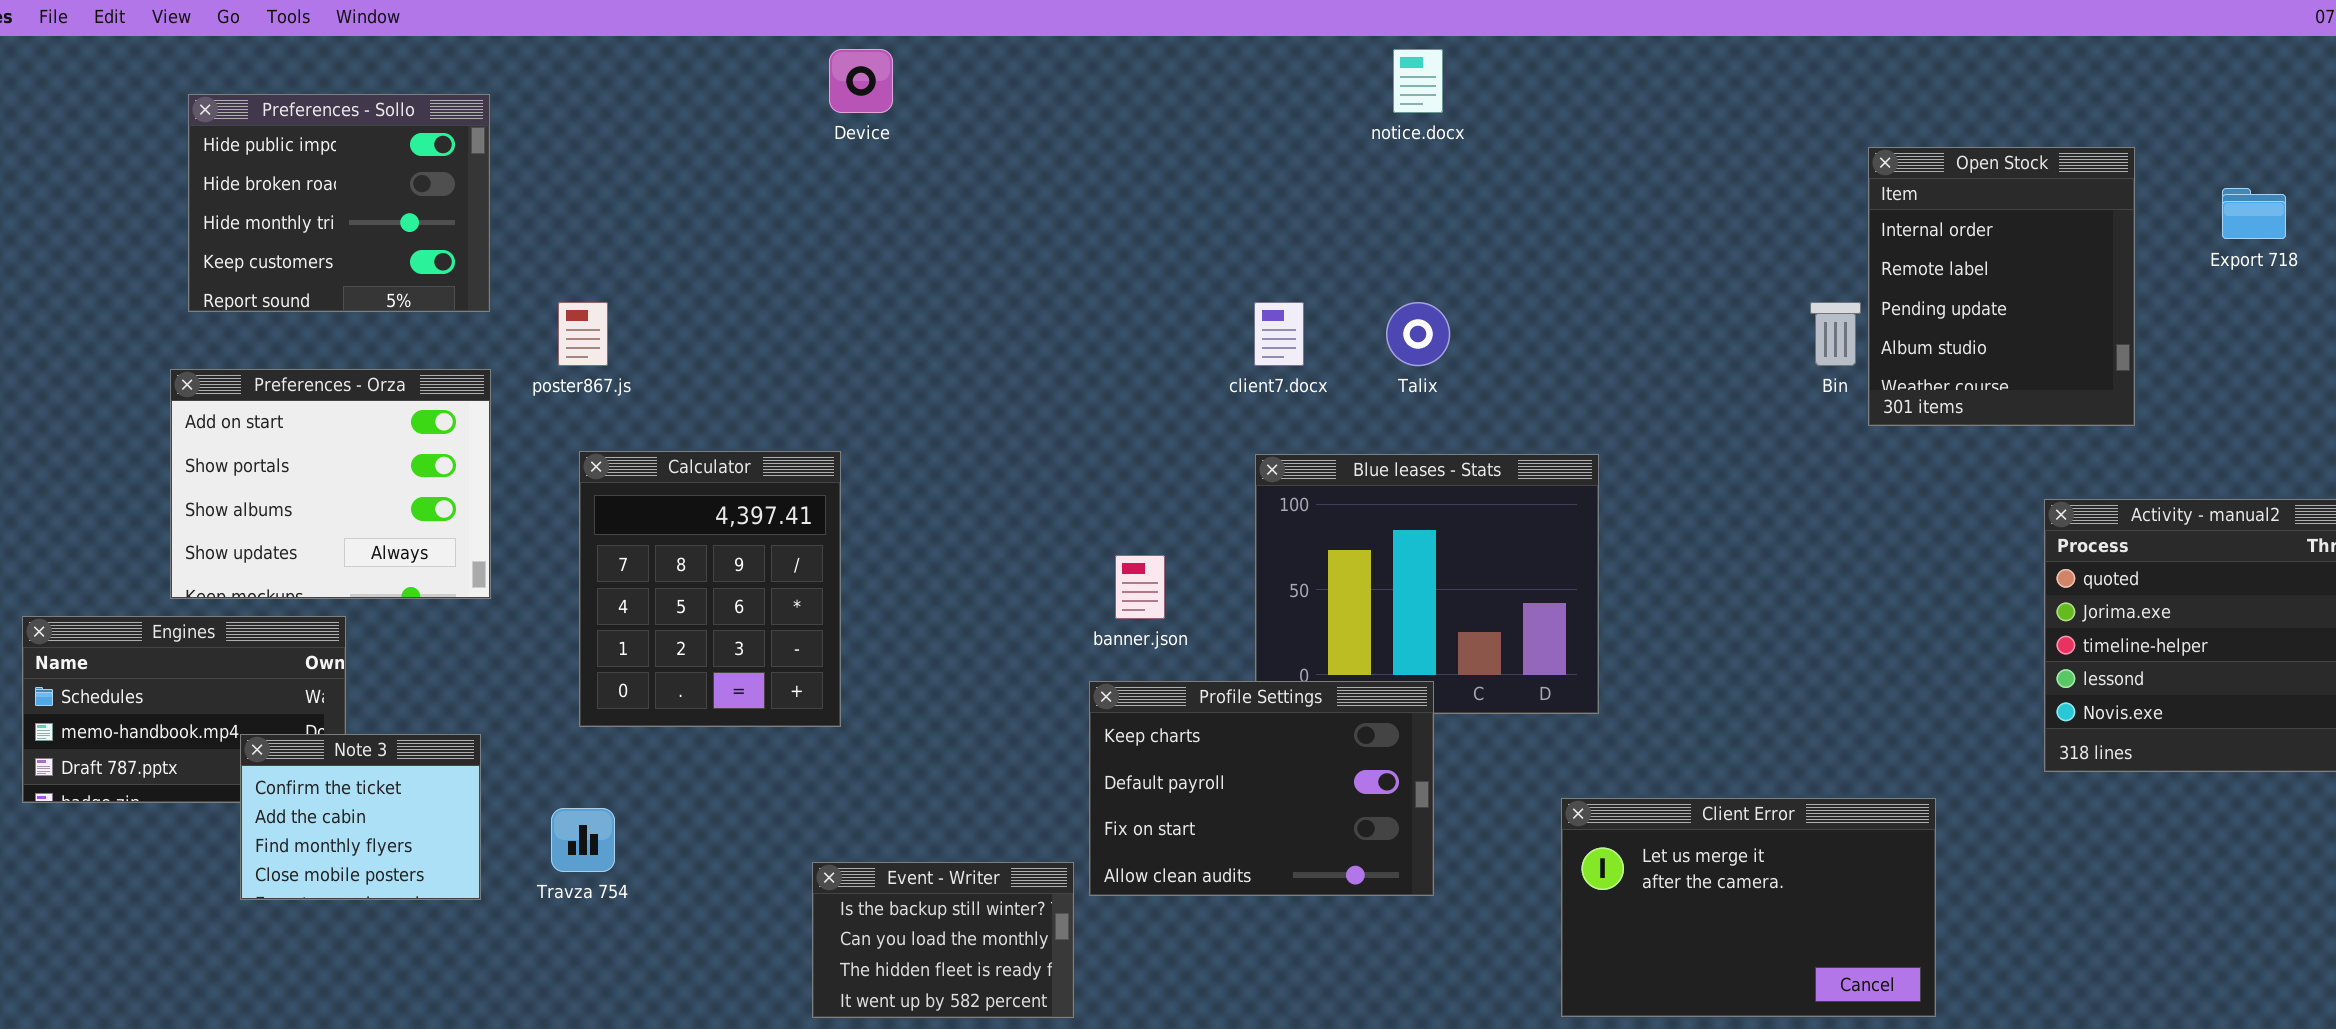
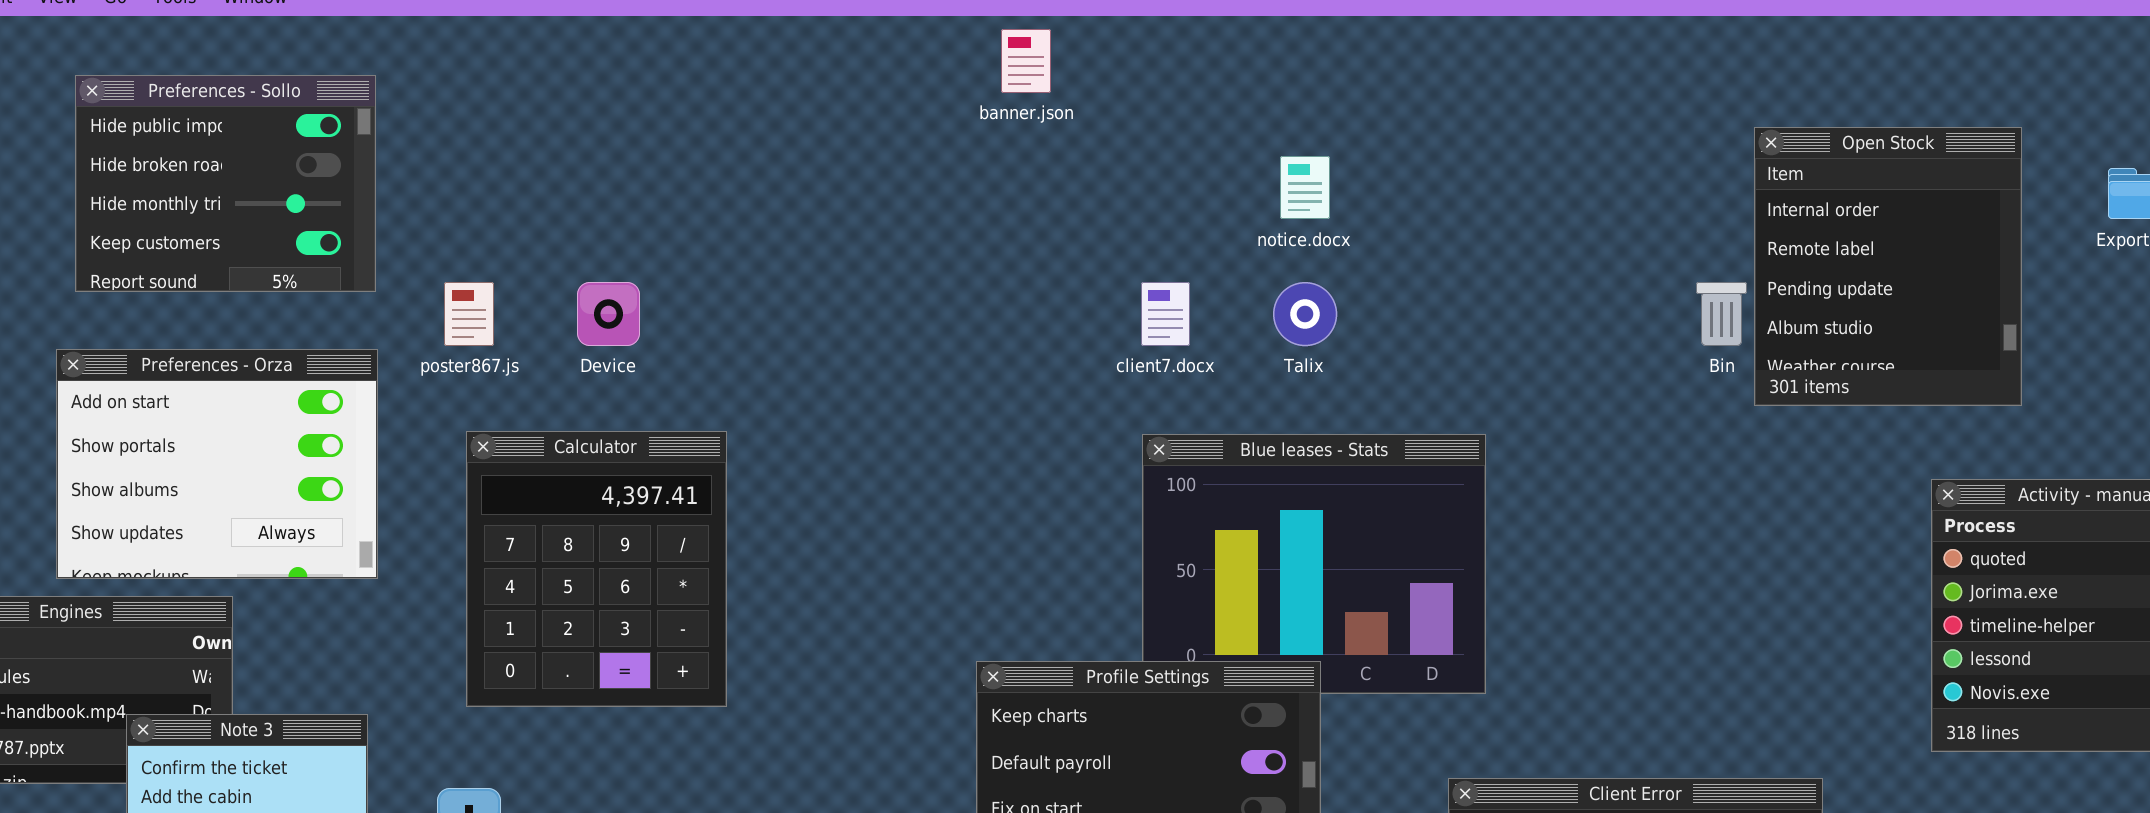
Device: [829,49,893,113] -> [577,282,640,346], moved
notice.docx: [1393,49,1443,113] -> [1280,156,1330,219], moved
banner.json: [1115,555,1165,619] -> [1001,29,1051,93], moved

